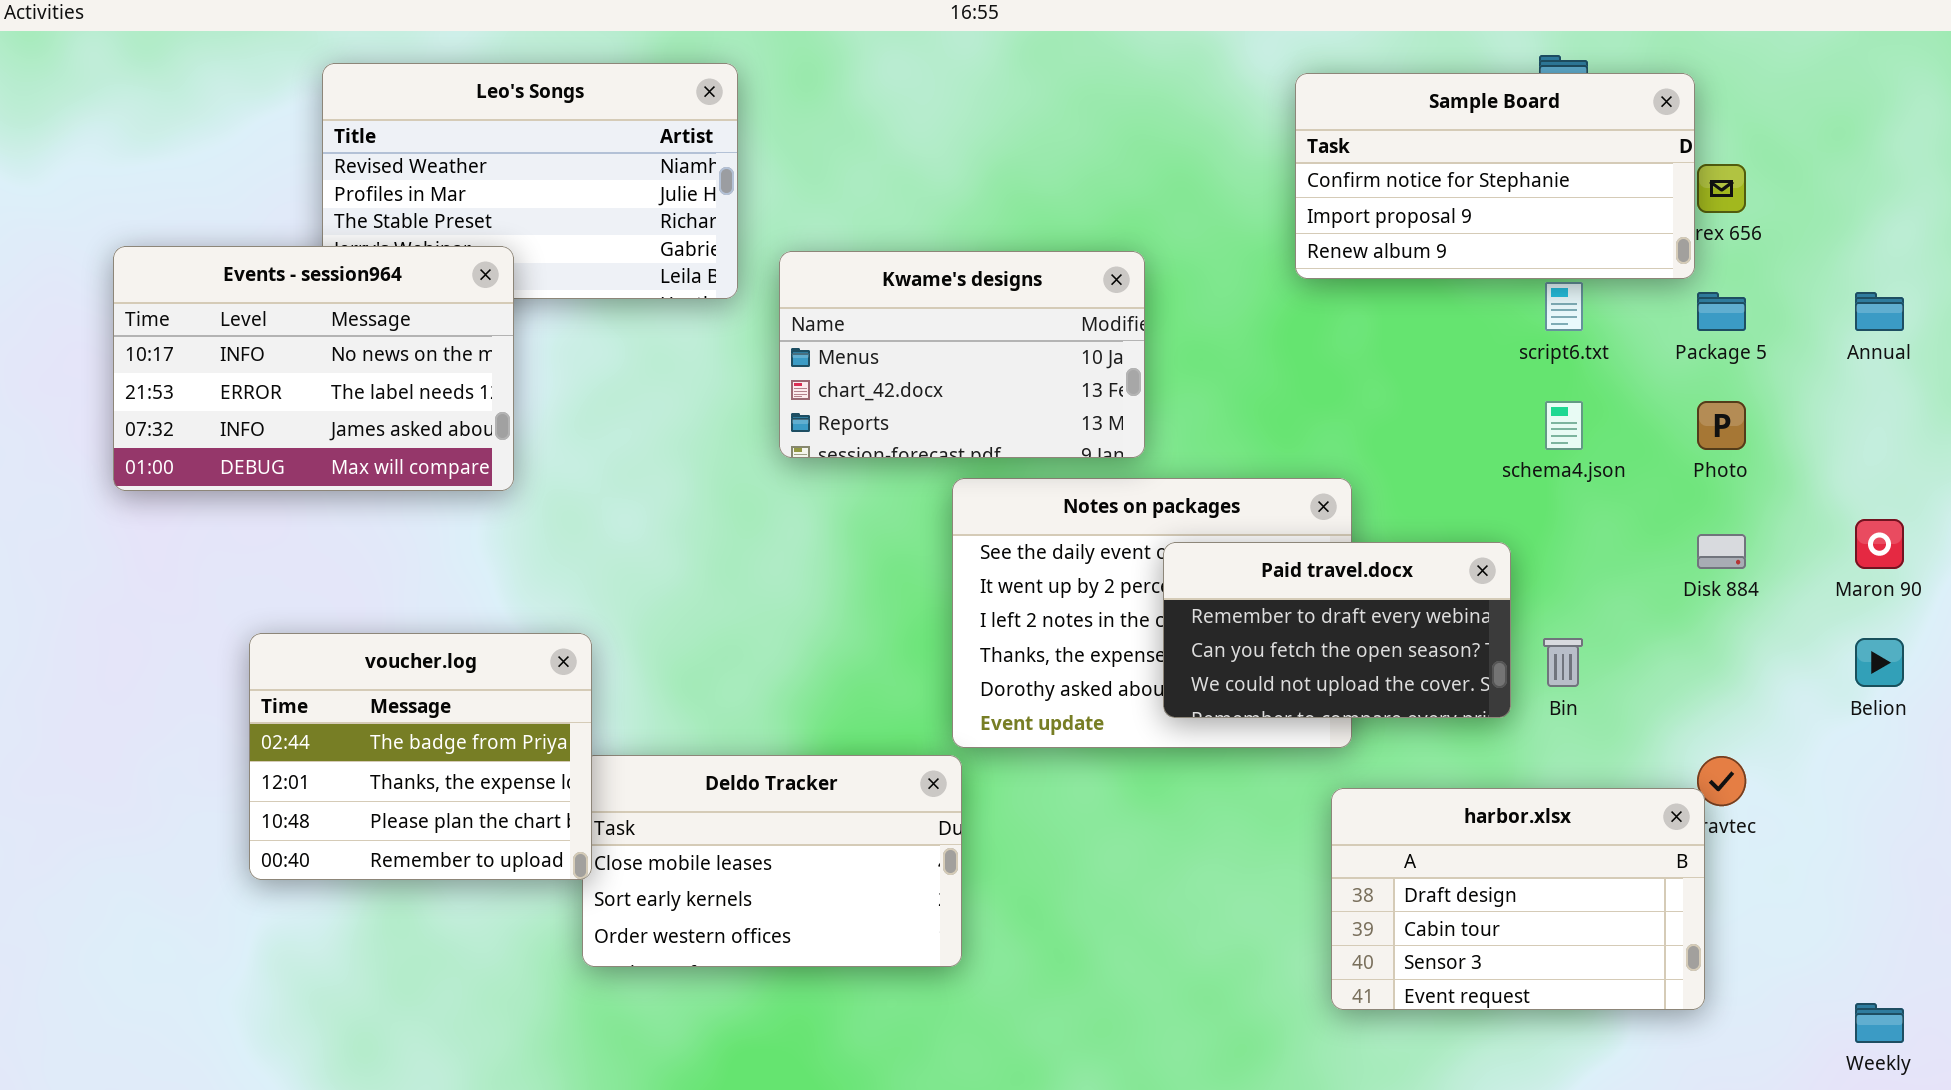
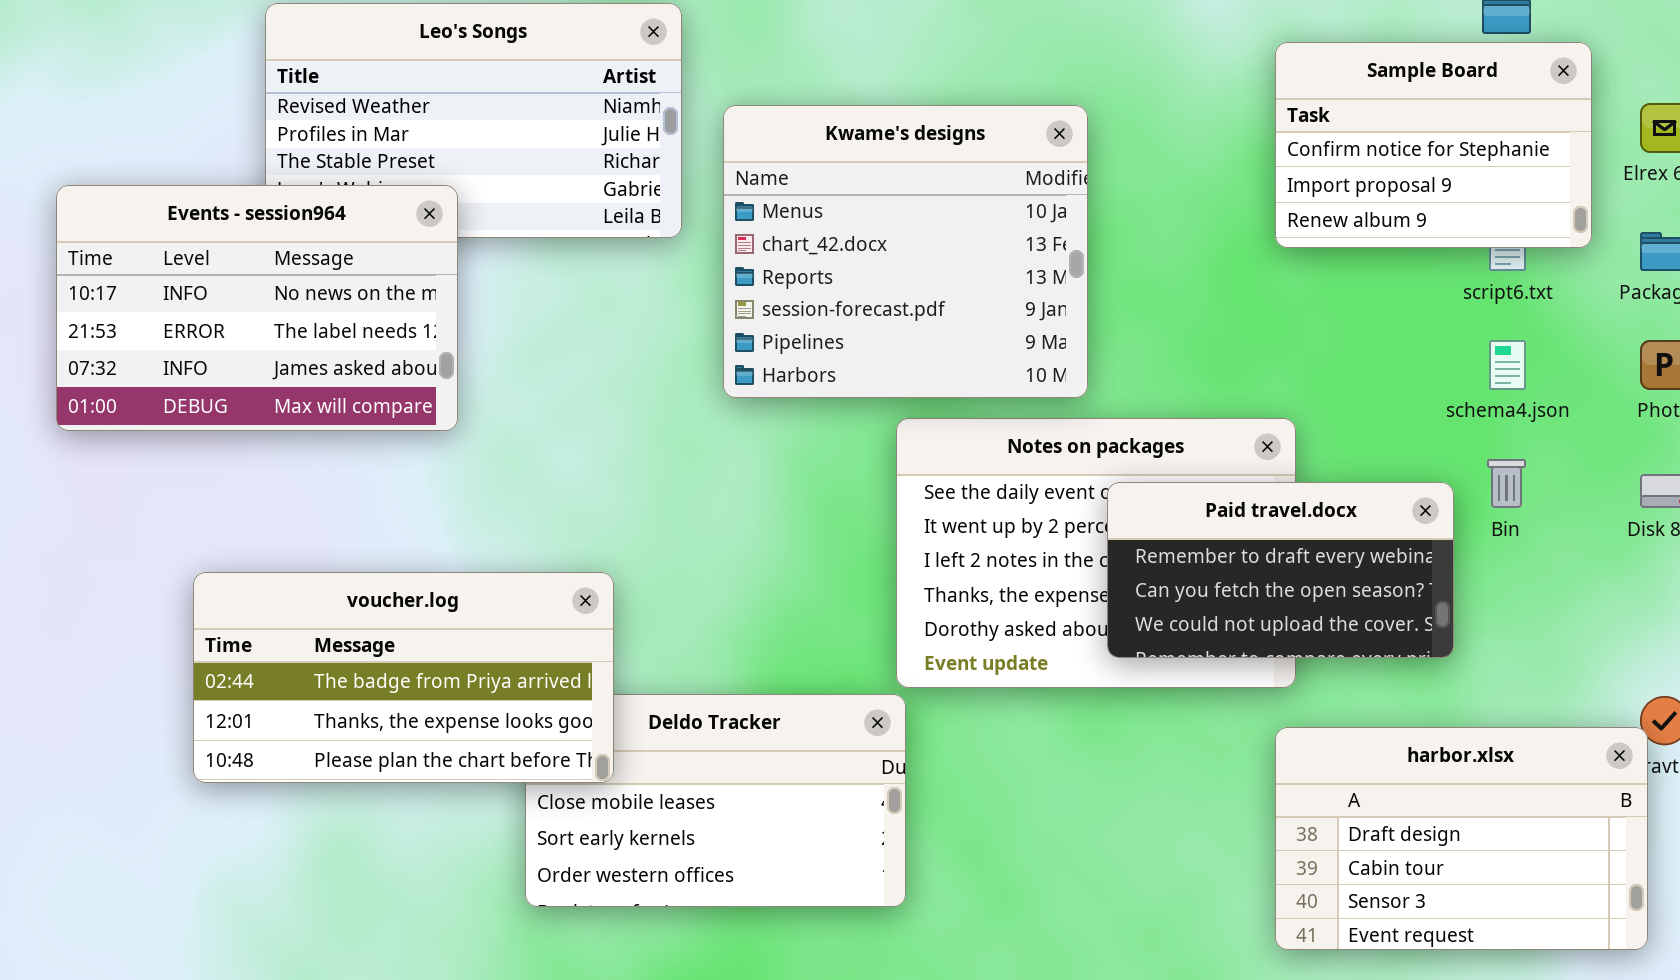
Sample Board: [1295,73,1695,279] -> [1275,42,1592,248], moved, resized
Kwame's designs: [779,251,1145,458] -> [723,105,1088,398], resized
voucher.log: [249,633,592,880] -> [193,572,614,783], resized
Bin: [1543,638,1583,687] -> [1487,459,1526,508], moved

